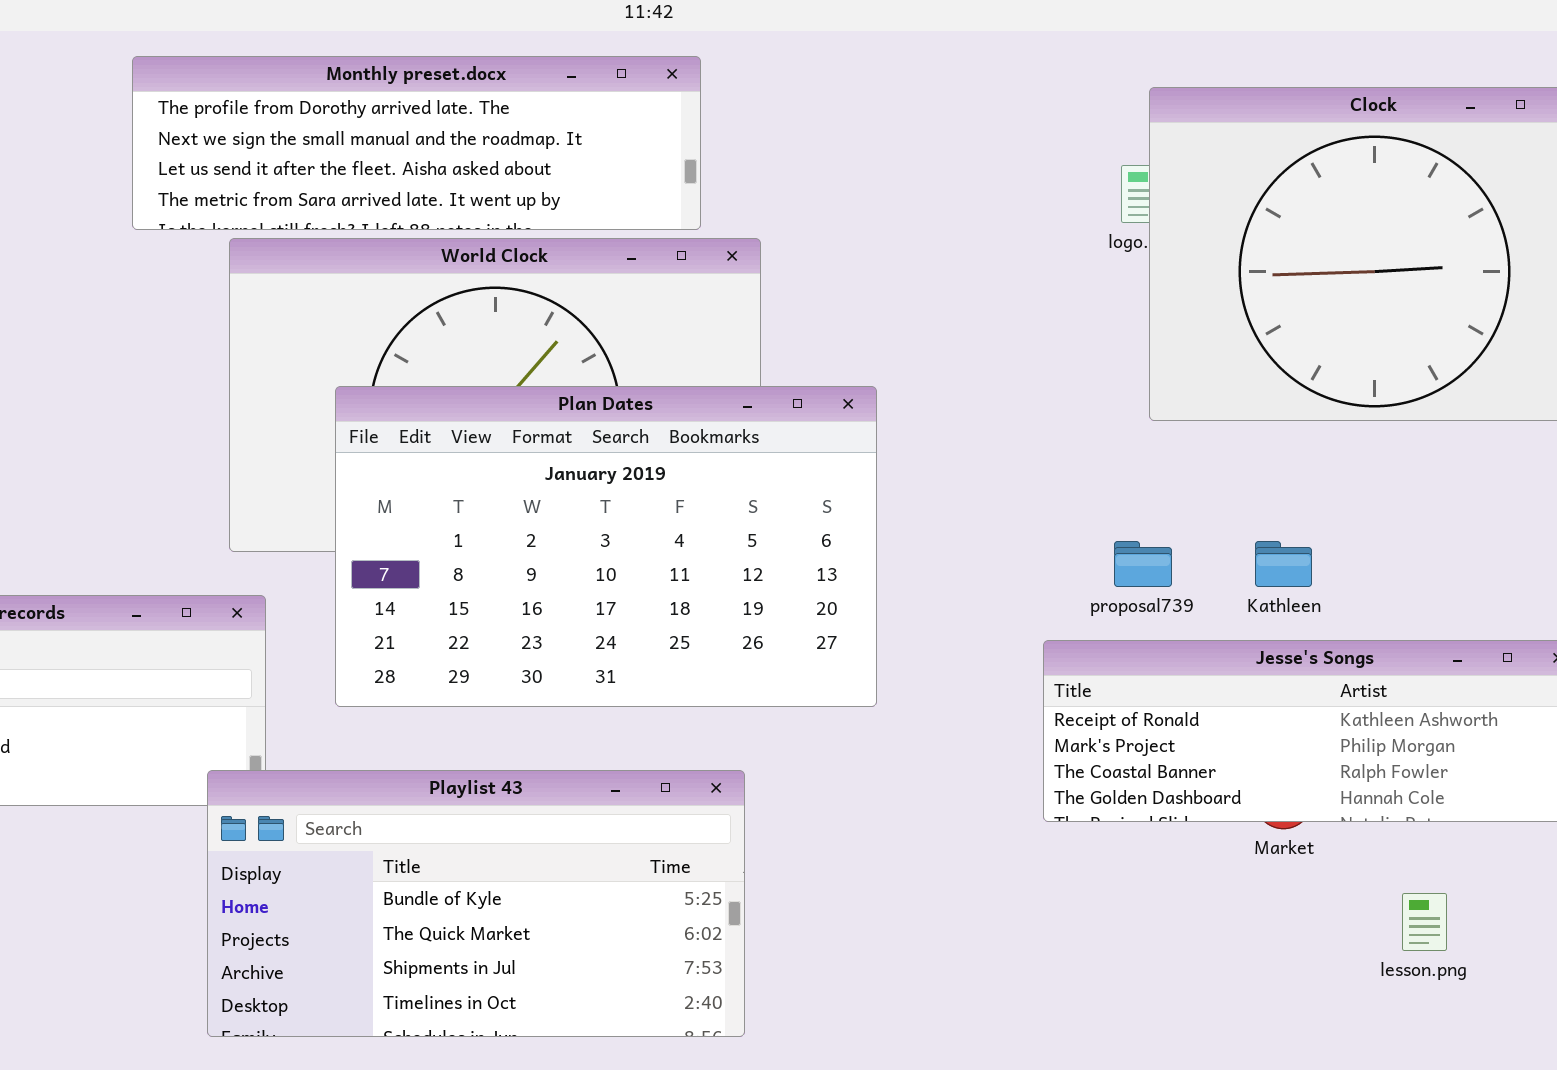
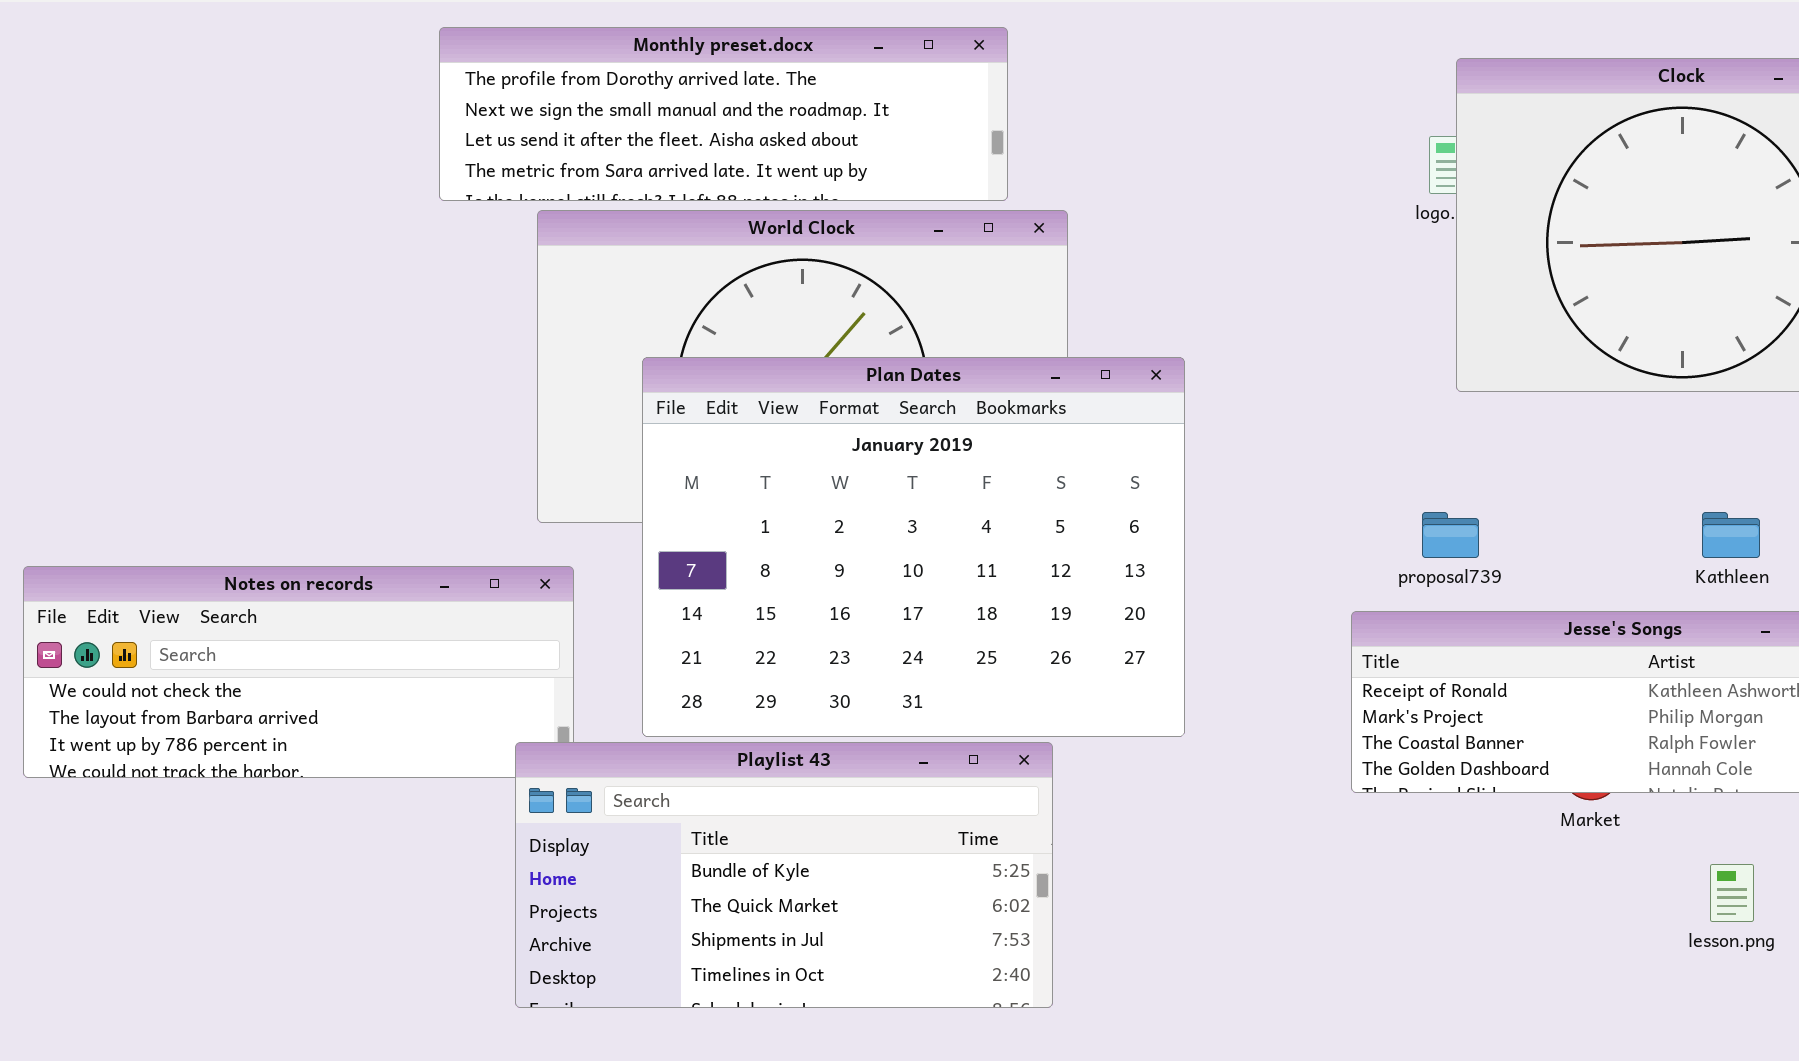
Plan Dates: [335,386,877,707] -> [642,357,1185,737], resized
Kathleen: [1255,541,1312,587] -> [1702,512,1760,558], moved

